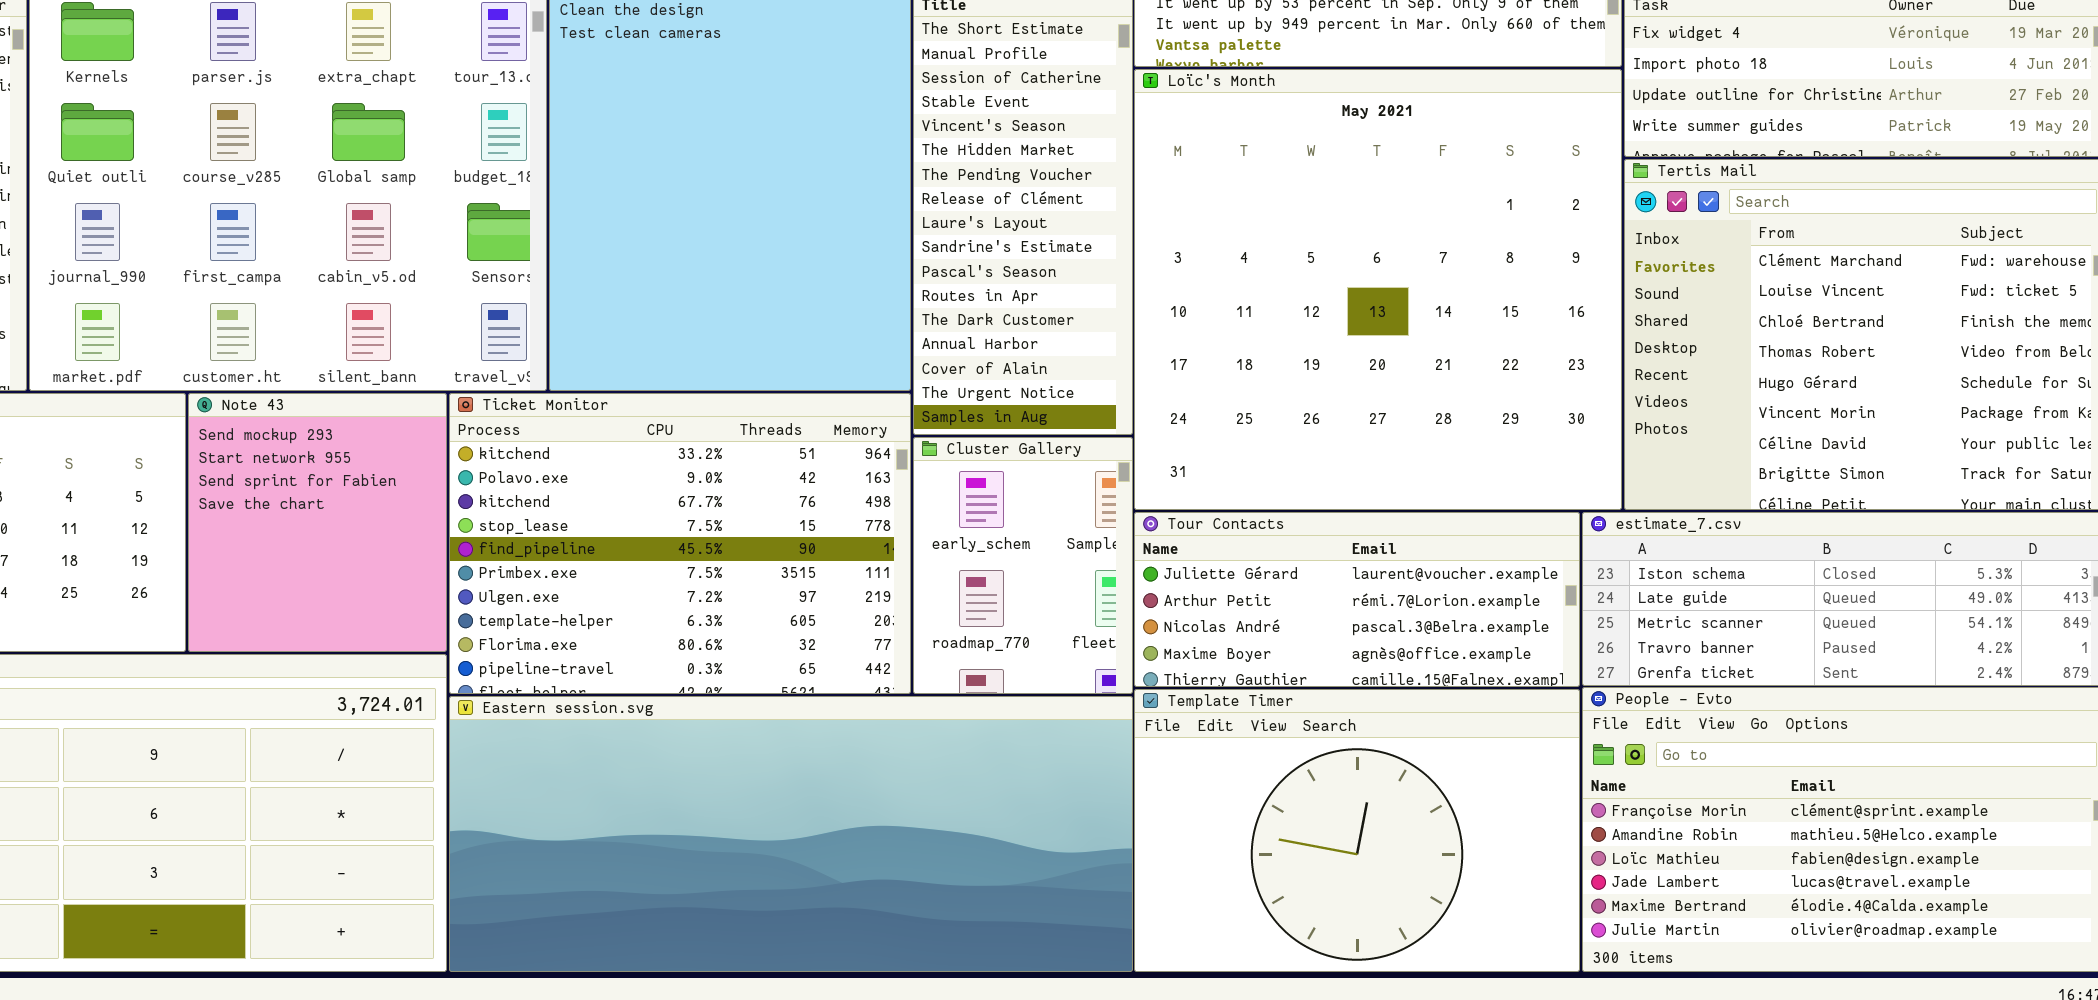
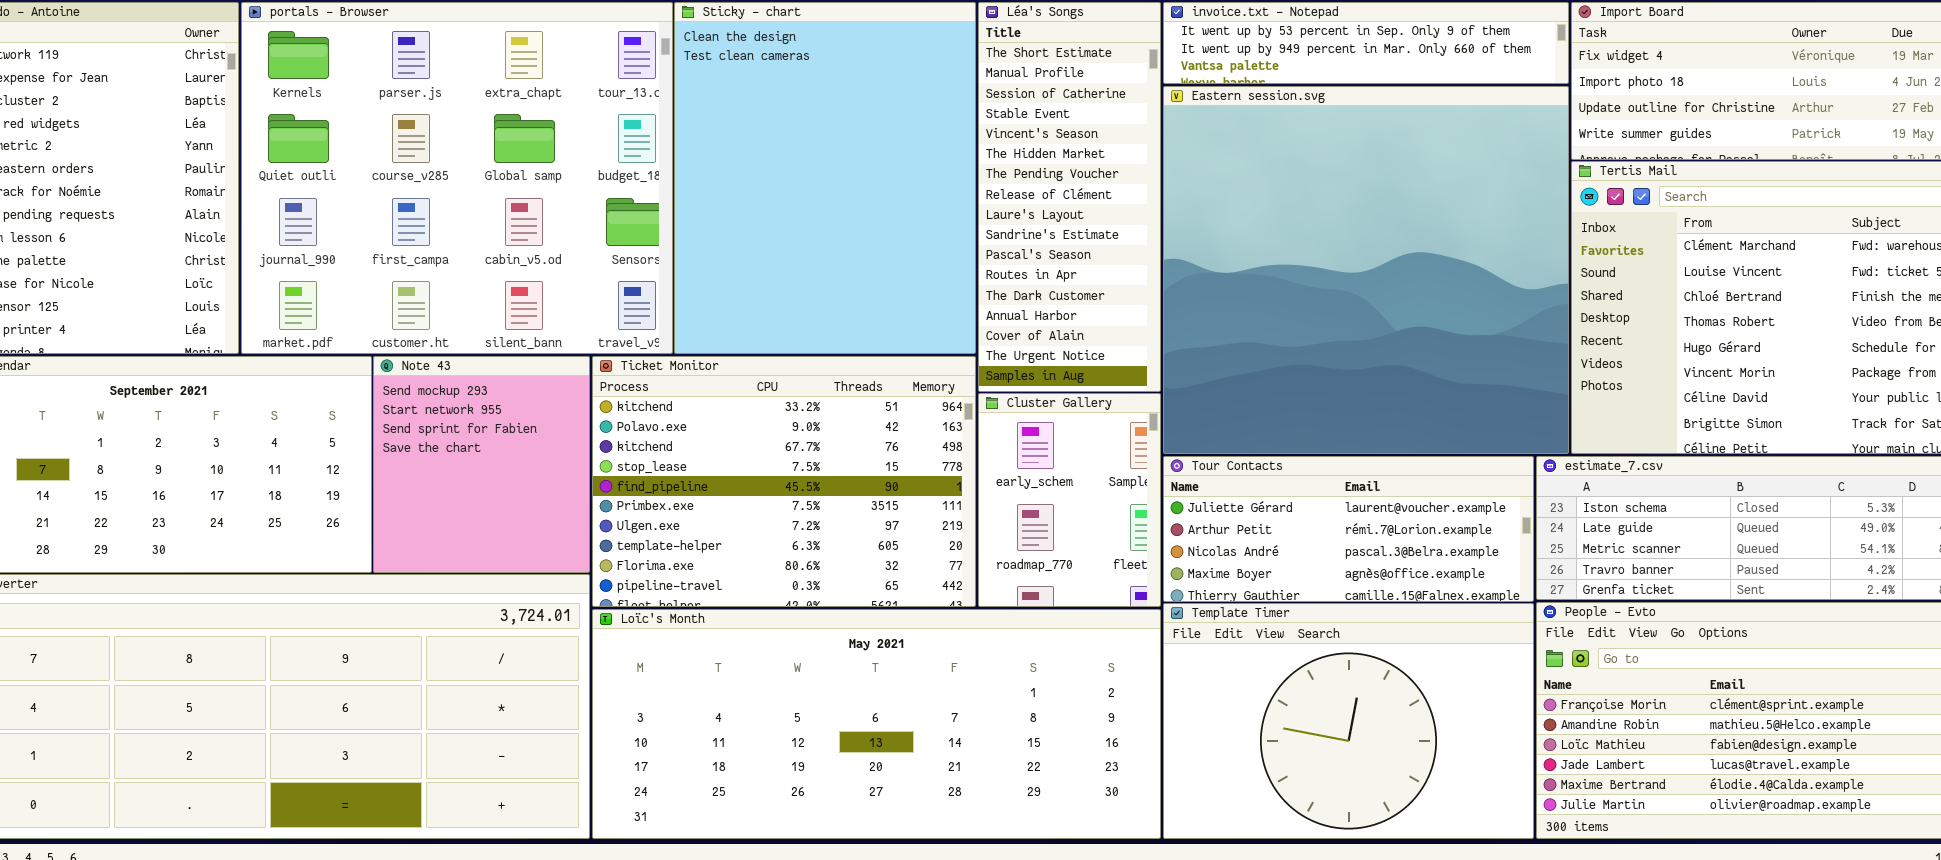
Loïc's Month: [1134,69,1622,510] -> [592,609,1161,839], moved, resized
Eastern session.svg: [449,696,1133,972] -> [1163,86,1569,454], moved, resized

